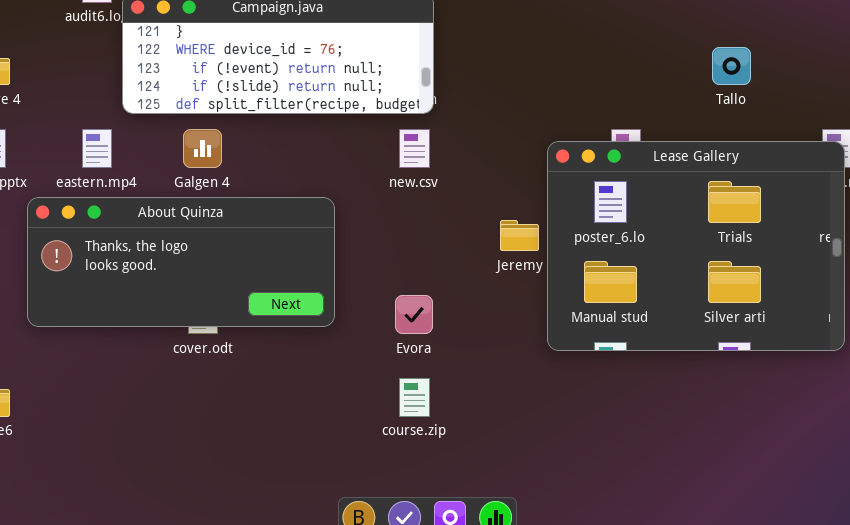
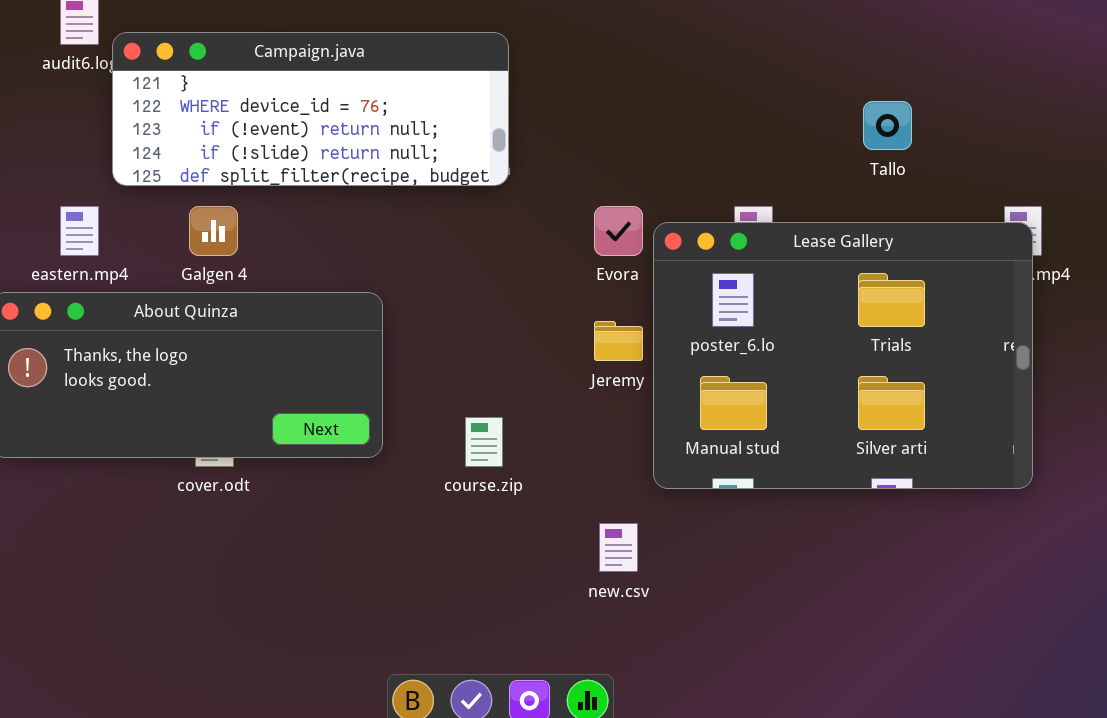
new.csv: [399,129,430,168] -> [599,523,638,572], moved
Evora: [395,295,433,334] -> [594,206,643,256], moved
course.zip: [399,378,430,417] -> [465,417,503,467], moved

